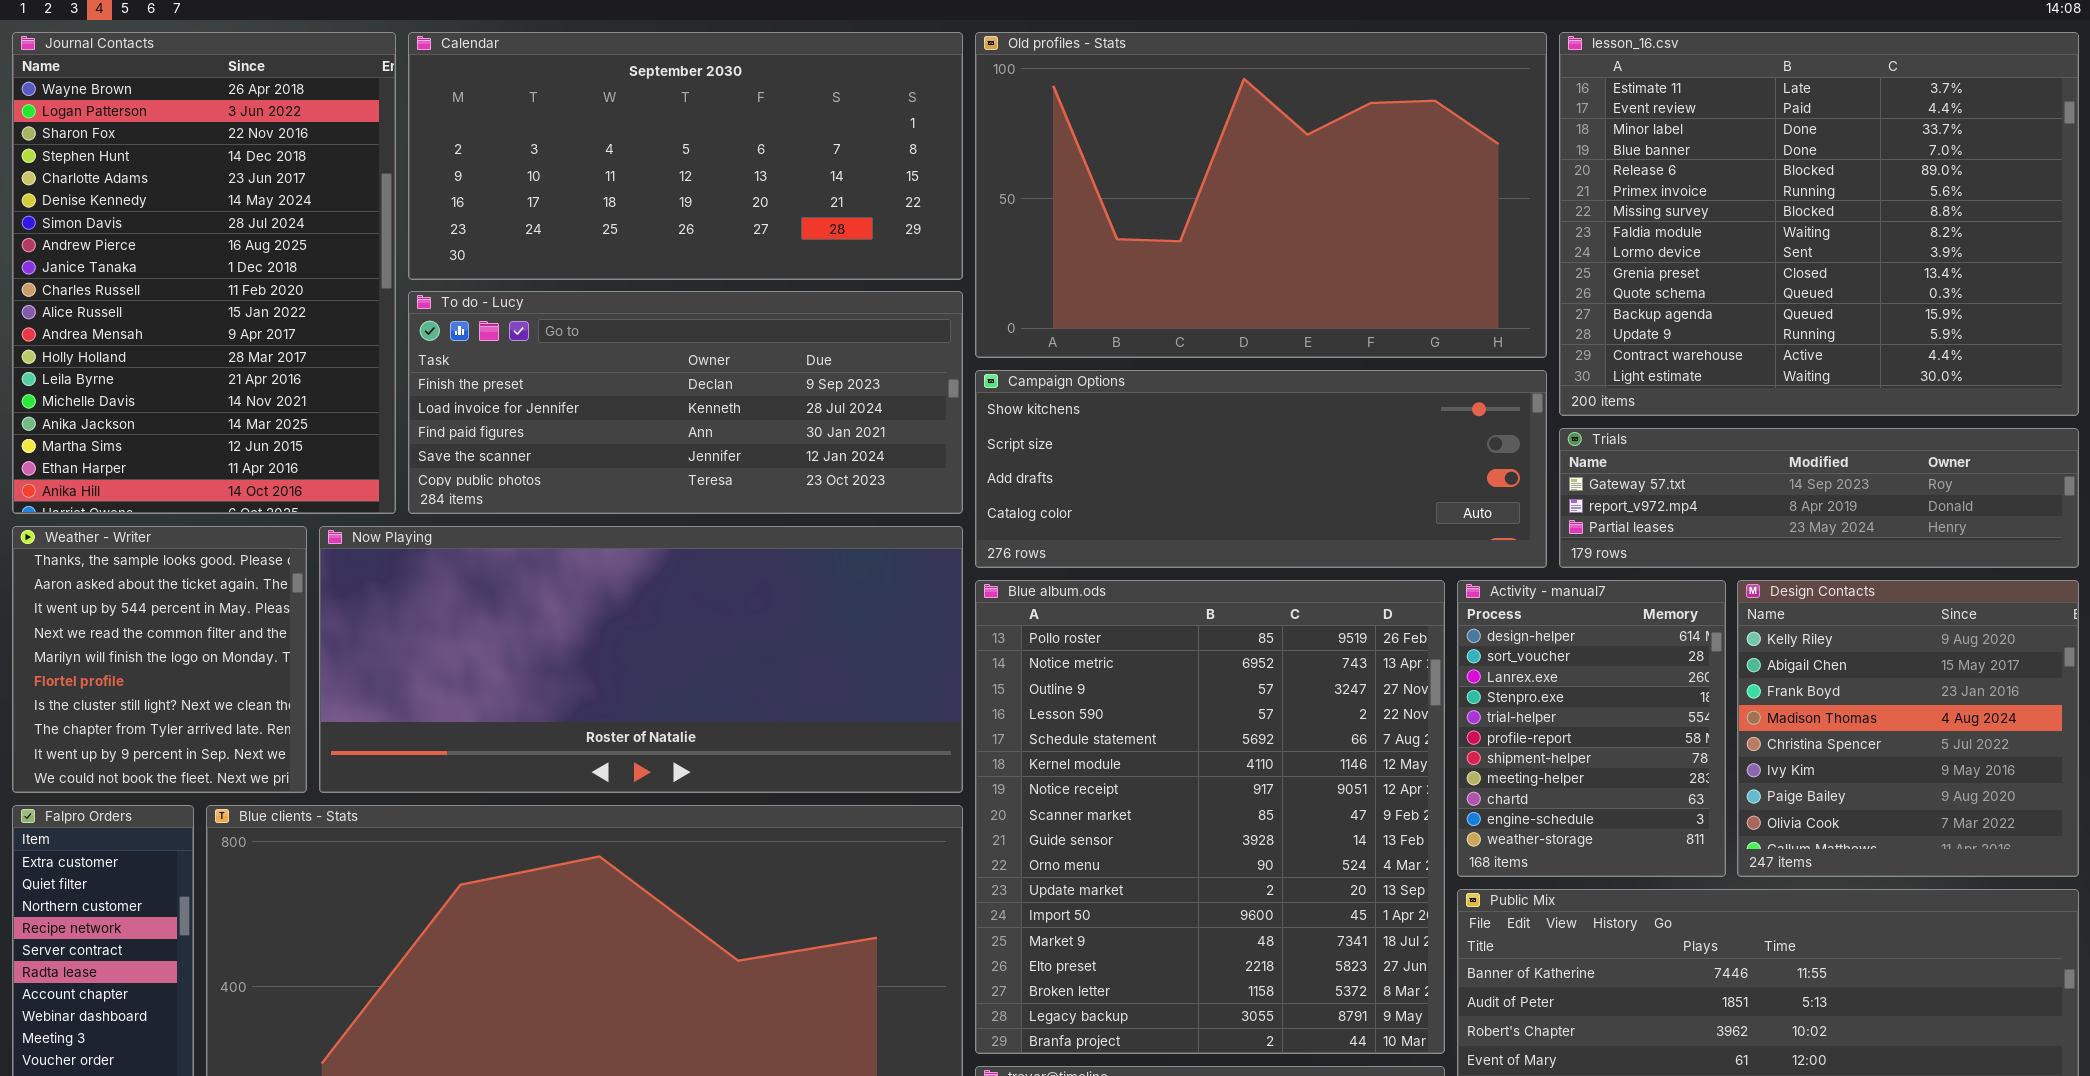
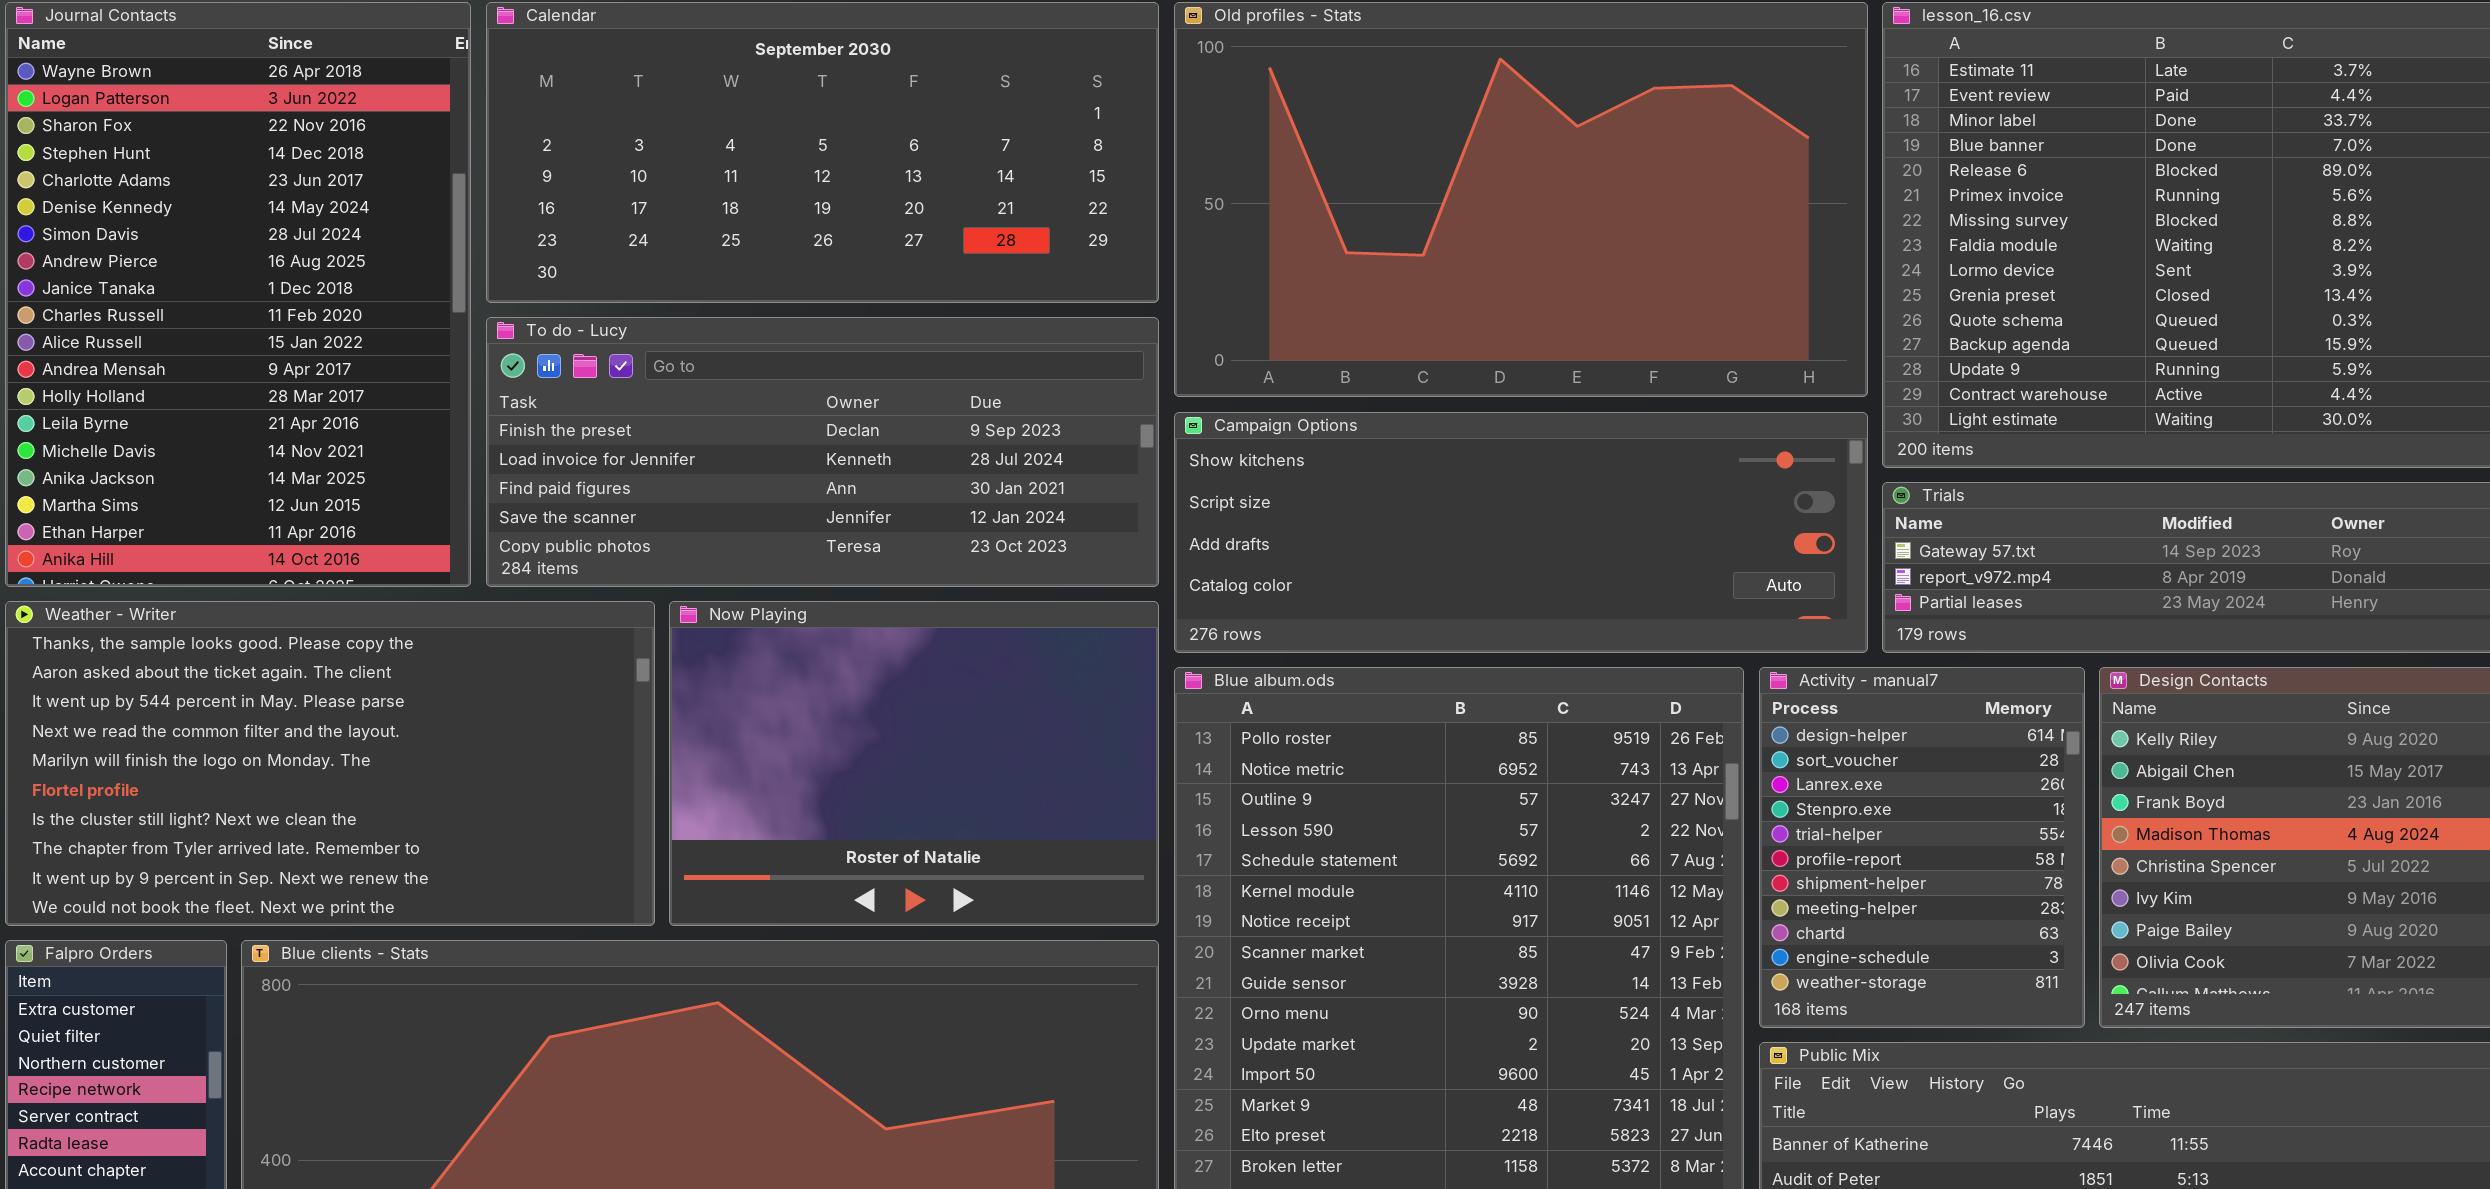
Weather - Writer: [12,526,307,793] -> [5,601,655,926], resized
Now Playing: [319,526,963,793] -> [669,601,1159,926], resized

